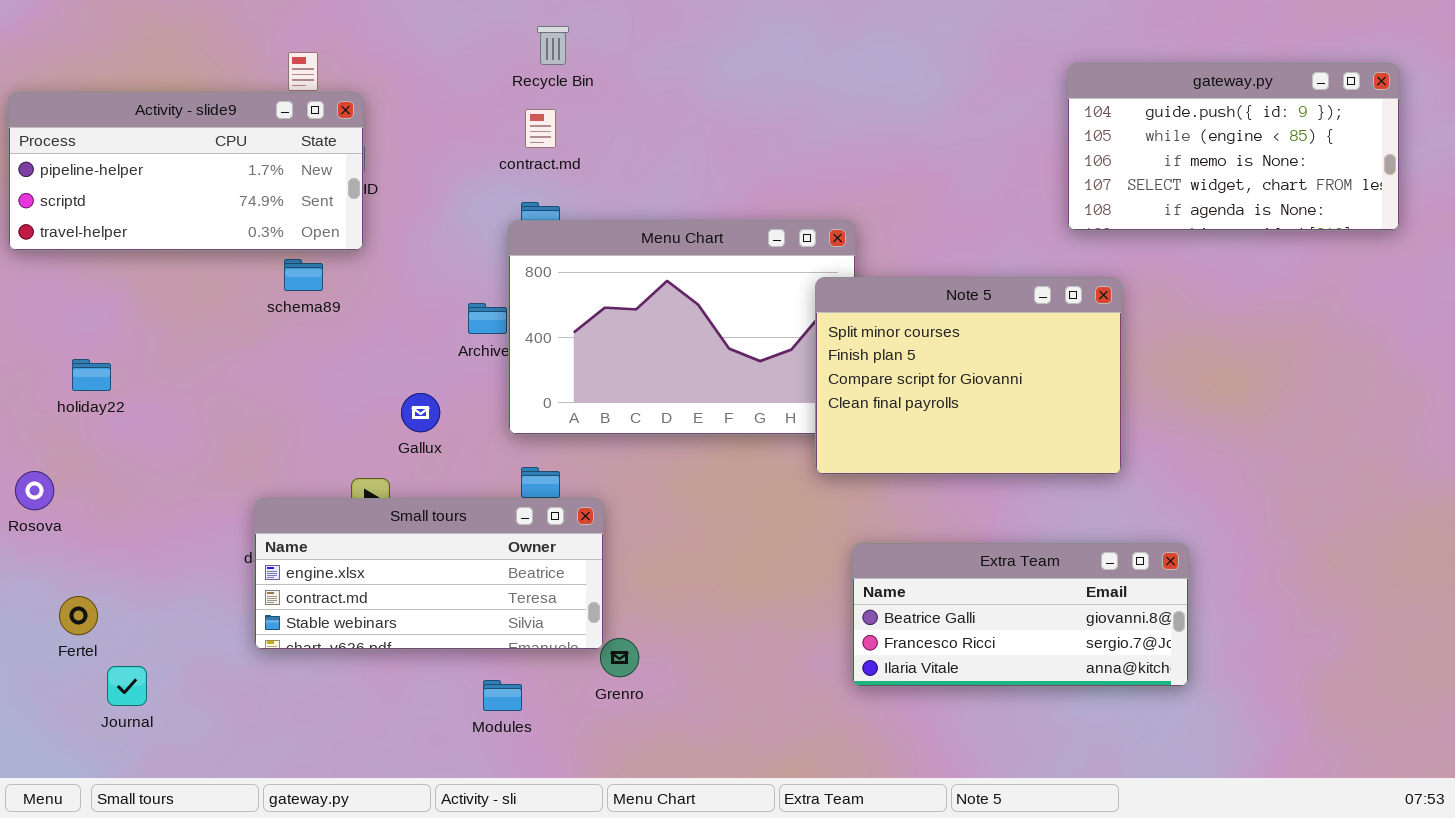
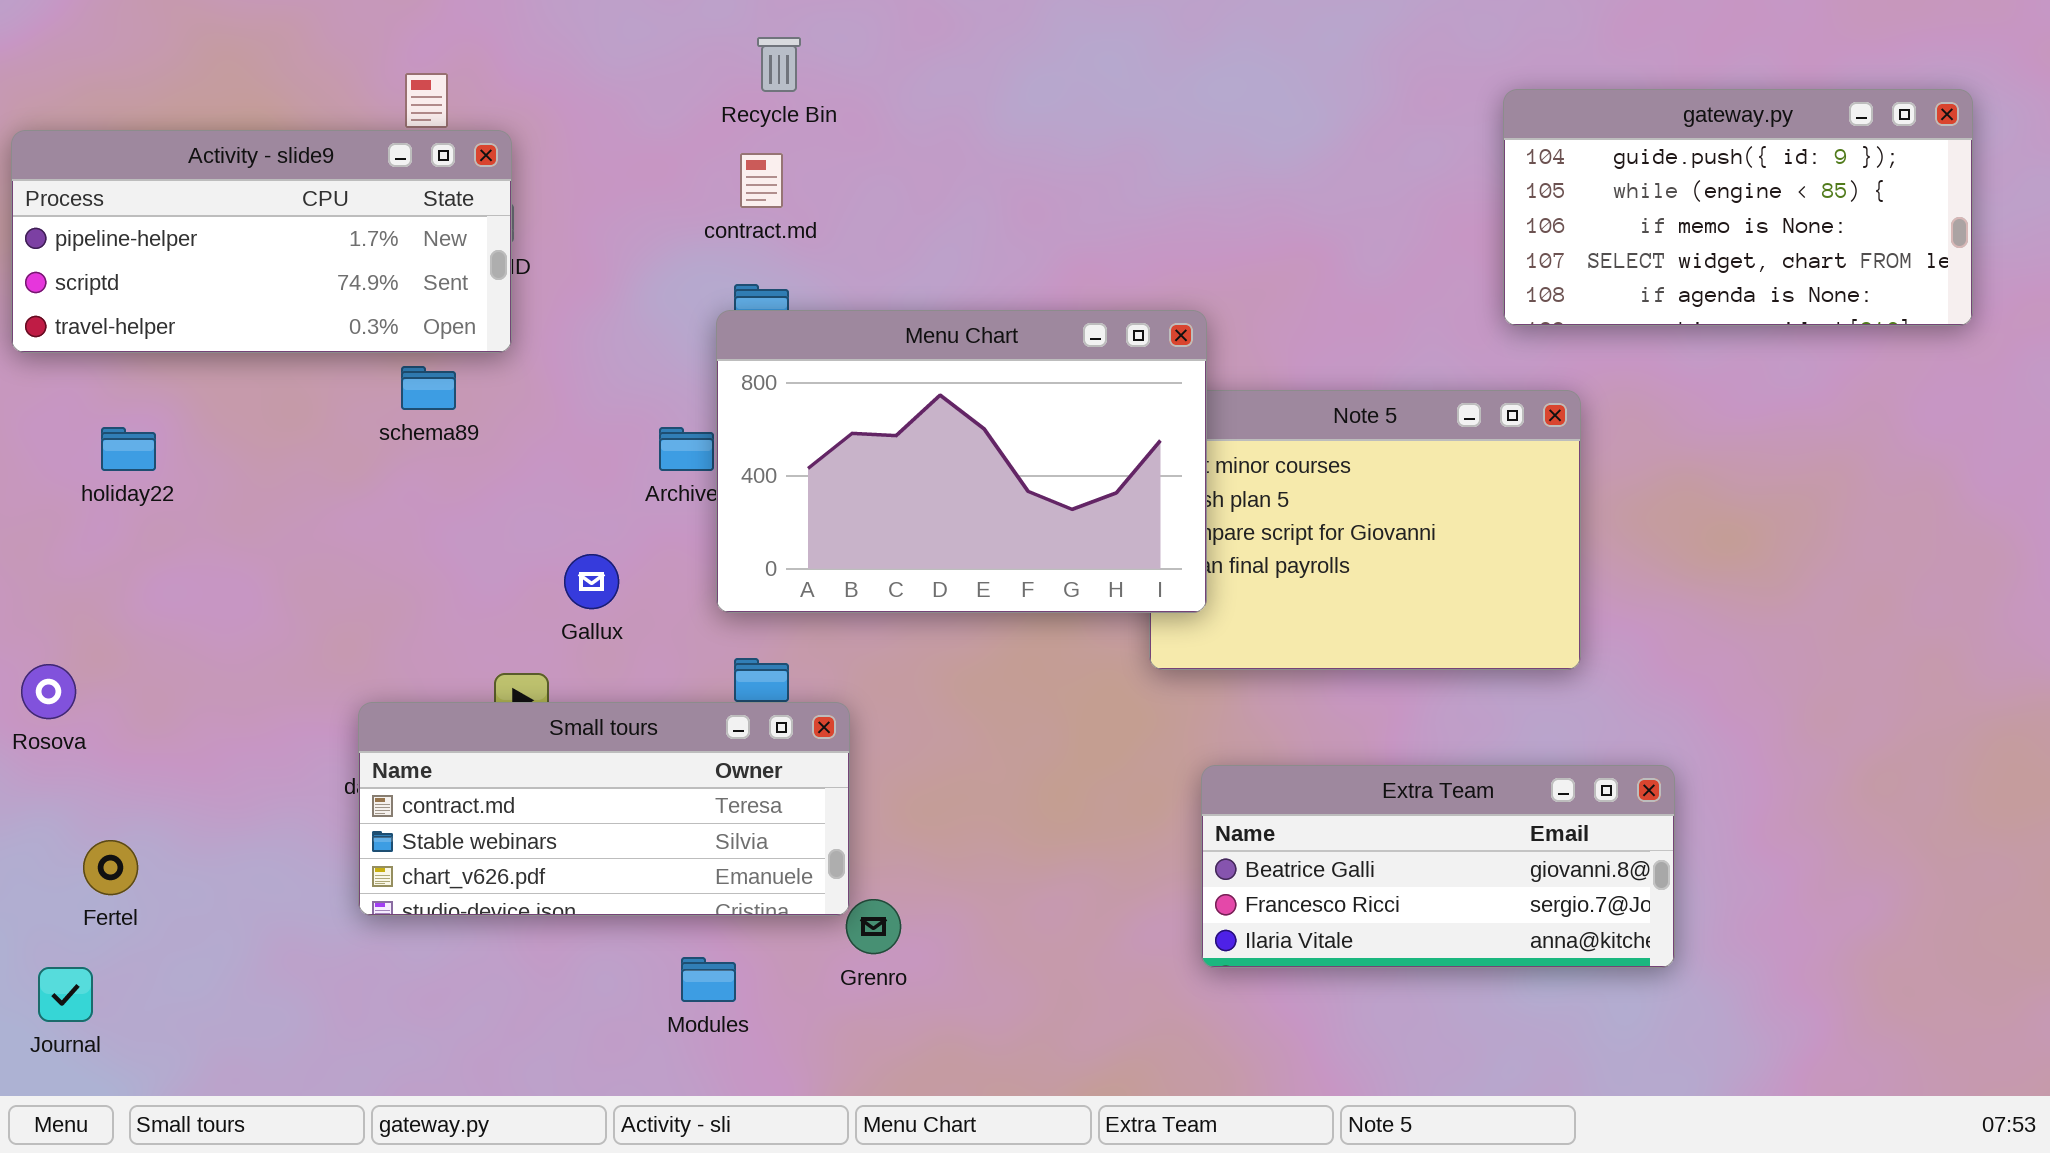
Menu Chart: [508,220,856,435] -> [716,310,1207,613], raised
holiday22: [72,359,111,391] -> [101,427,156,471], moved
Small tours: [254,498,604,650] -> [358,702,850,916], scrolled down 1 row
Journal: [107,666,147,706] -> [38,967,93,1022], moved

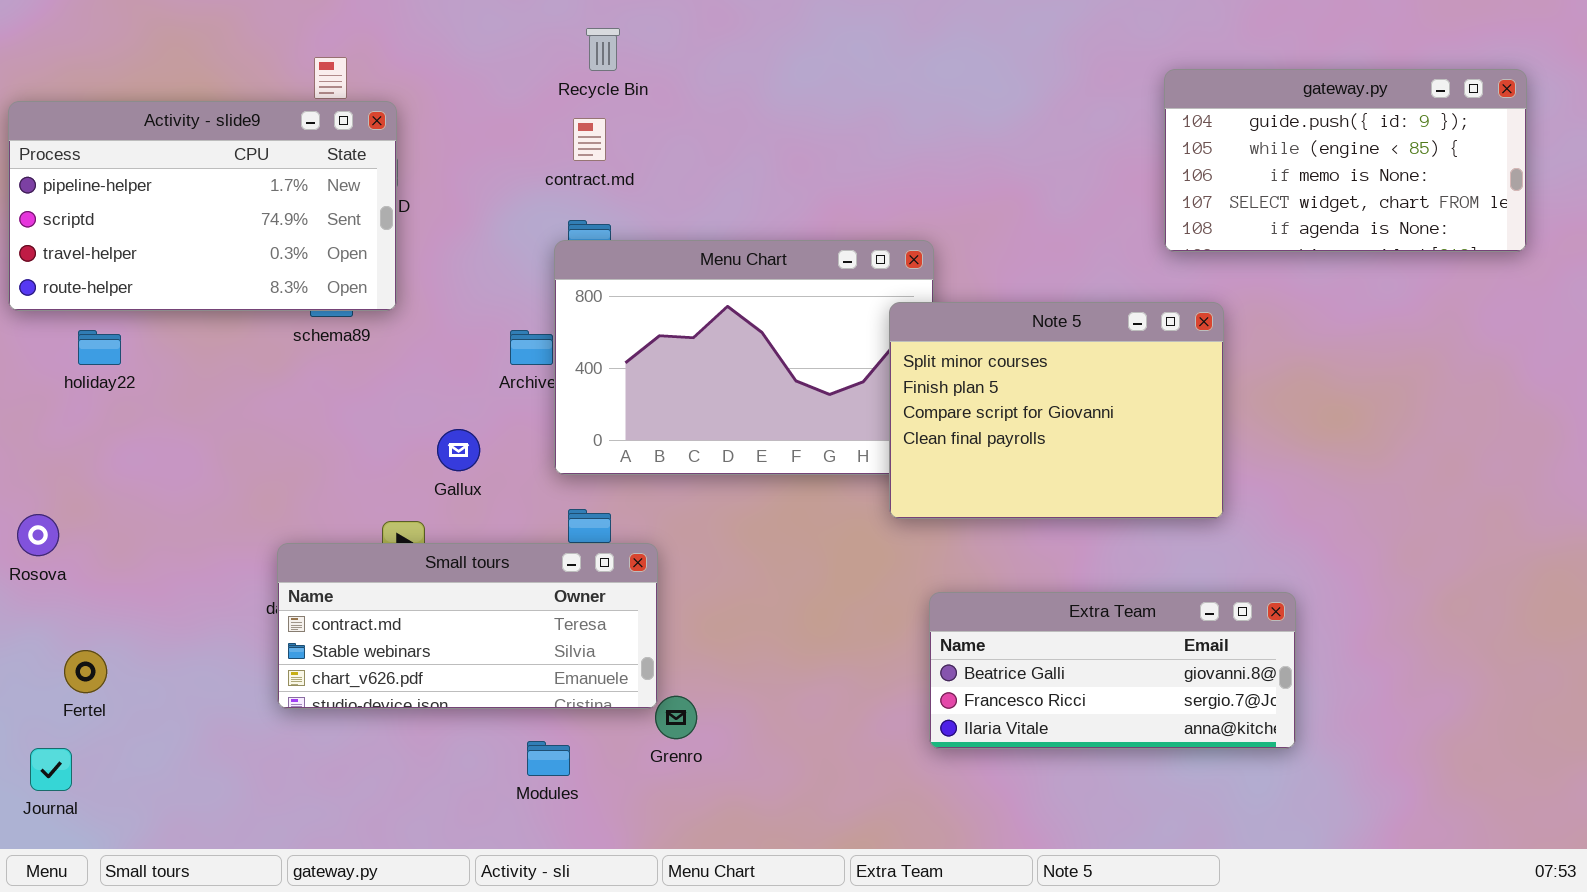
Activity - slide9: [11,130,512,353] -> [8,101,397,311], resized
Note 5: [1149,390,1581,670] -> [889,302,1224,519], raised

